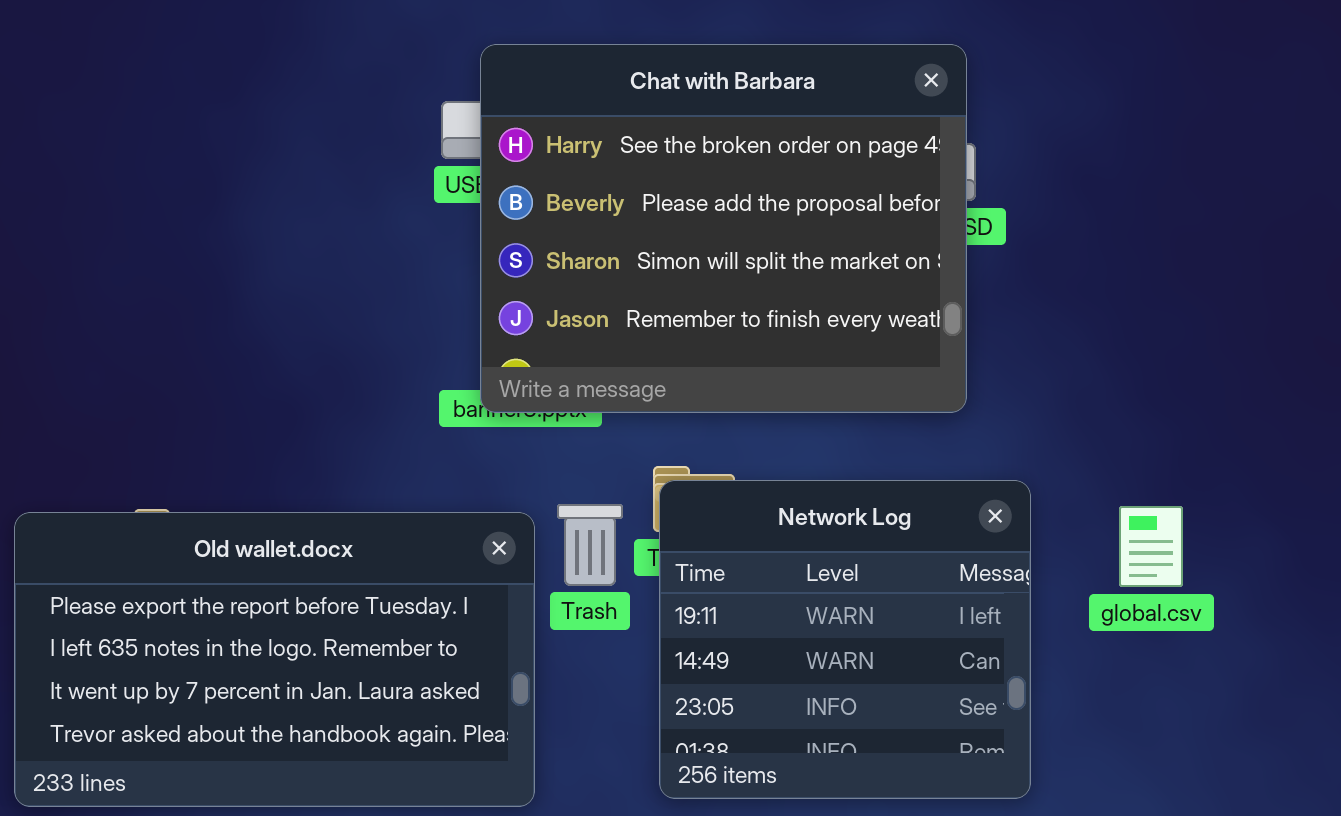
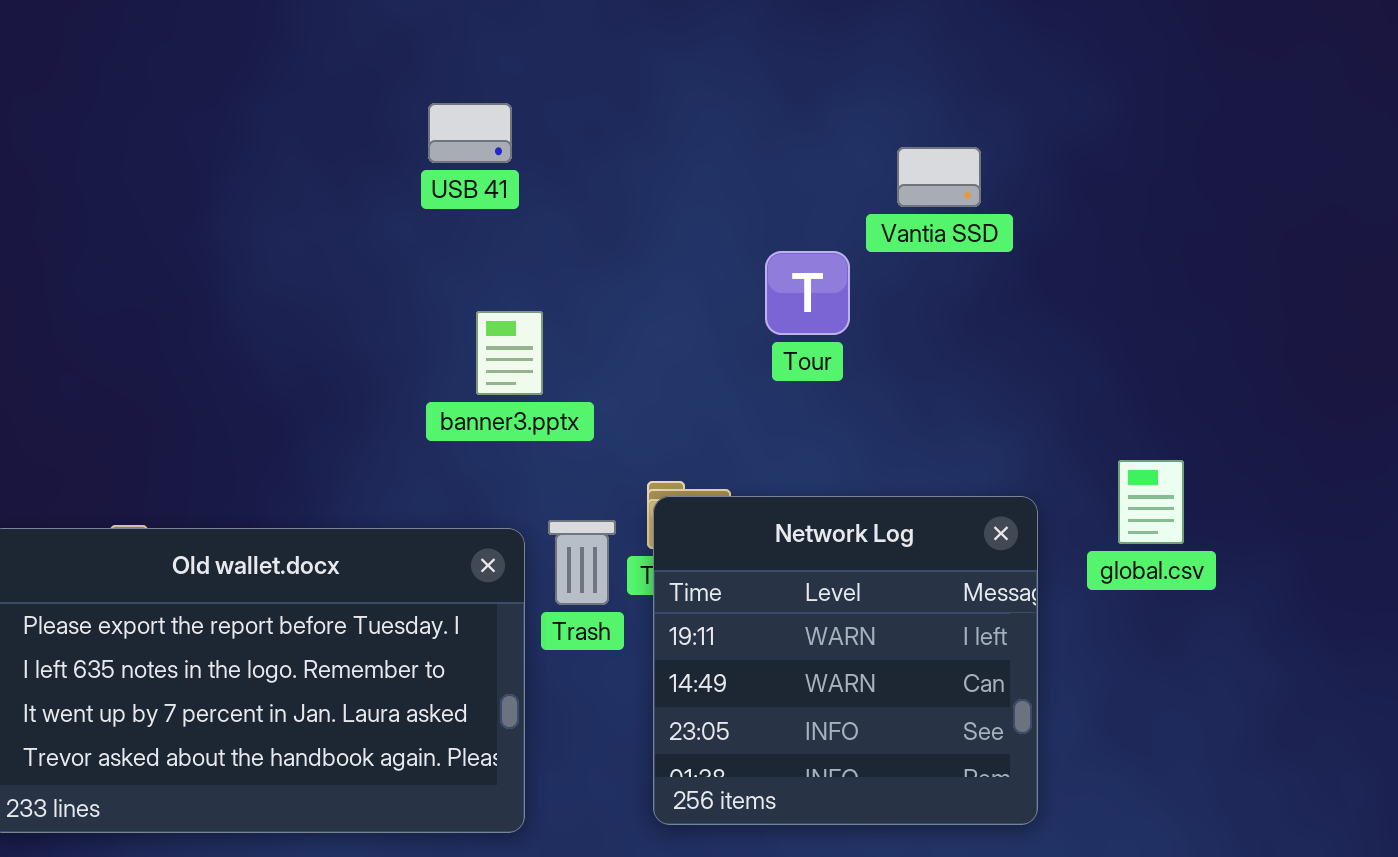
Chat with Barbara: [480,44,967,413] -> none, closed
global.csv: [1119,506,1183,587] -> [1118,460,1184,544], moved

